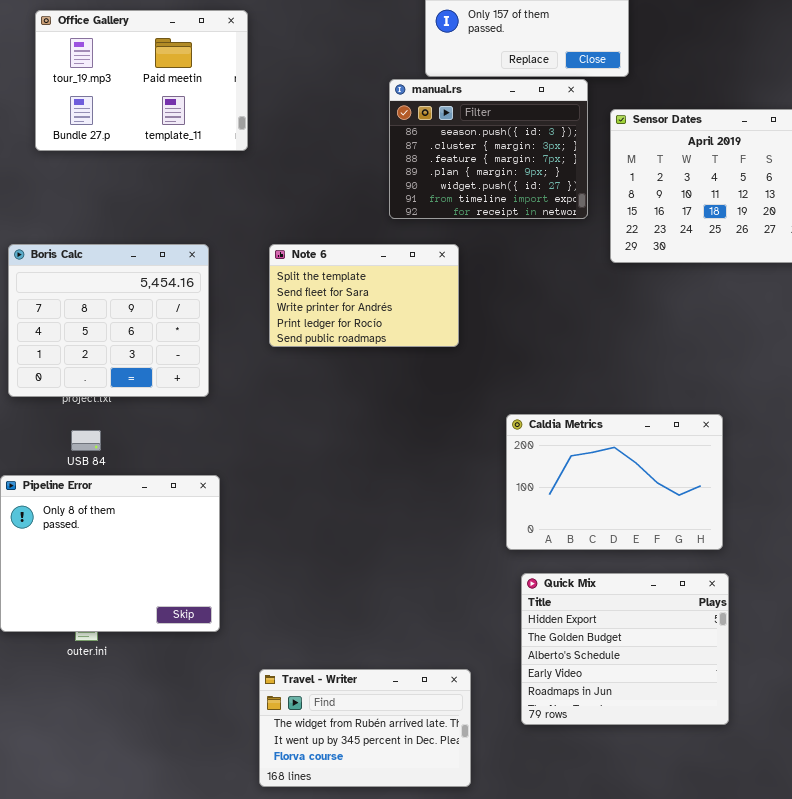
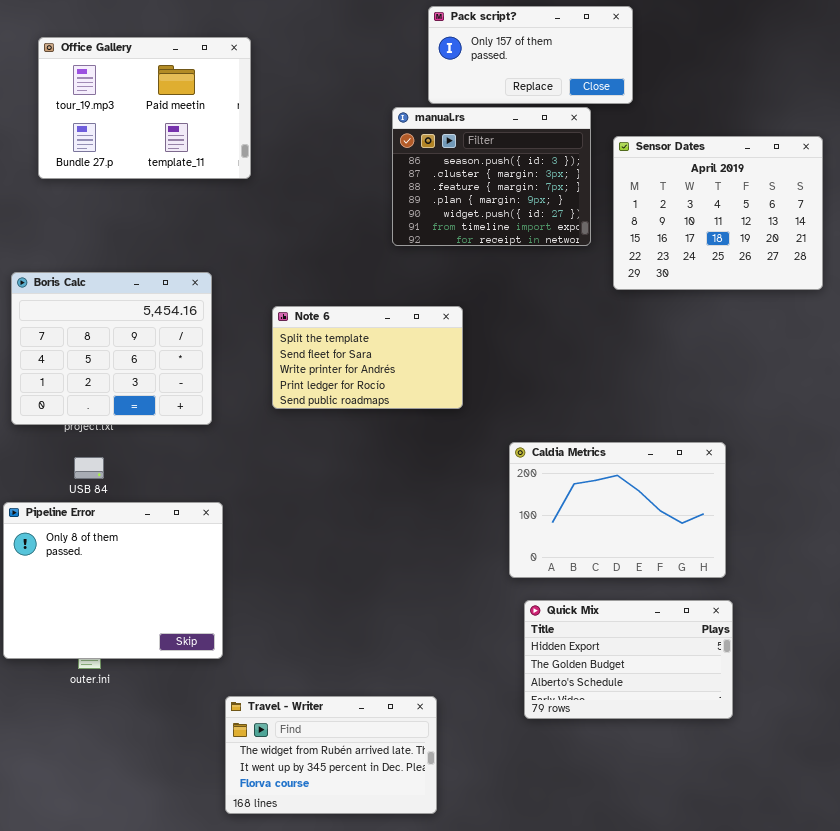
Note 6: [269,244,459,347] -> [272,306,463,409], moved
Quick Mix: [521,573,729,725] -> [524,600,733,719], resized
Travel - Writer: [259,669,471,787] -> [225,696,437,814], moved

